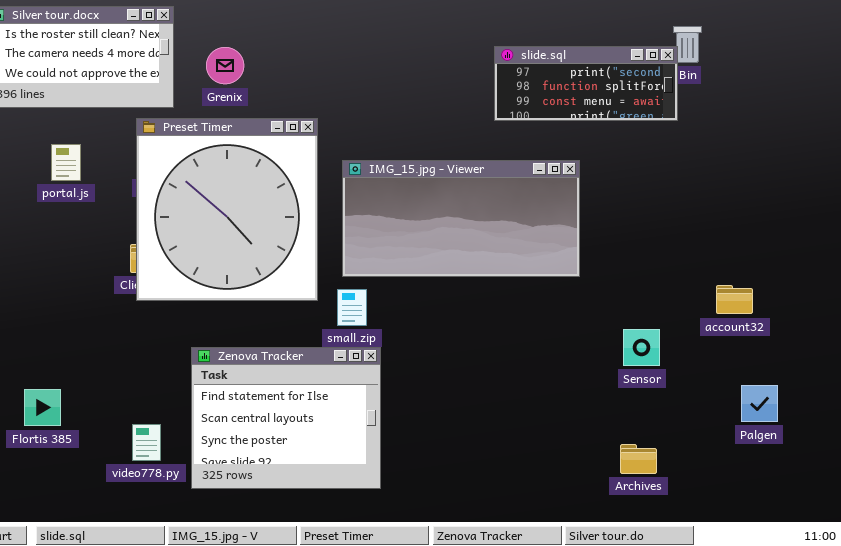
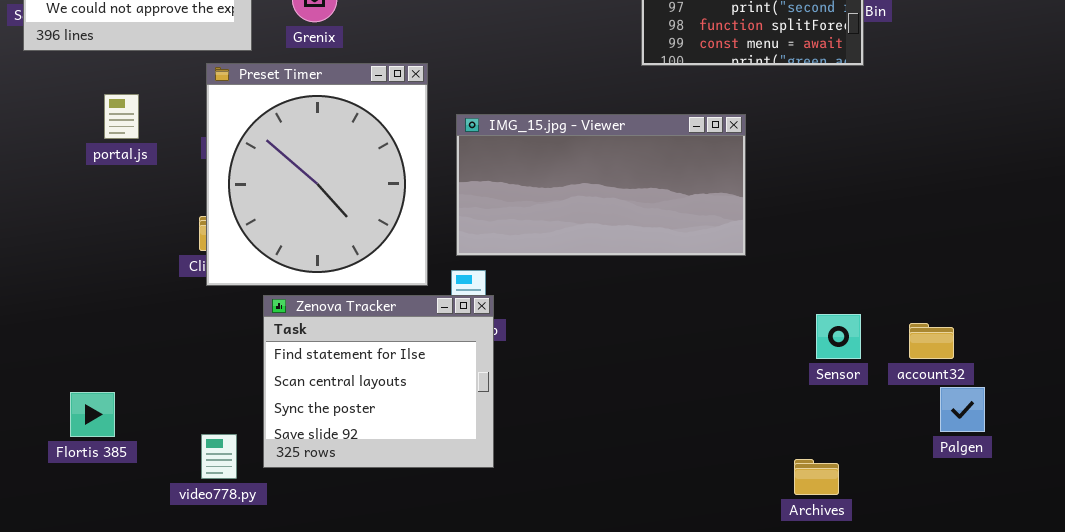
account32: [716,285,753,314] -> [909,323,954,359], moved
Sensor: [623,329,660,366] -> [816,314,861,359], moved
Zenova Tracker: [191,347,381,489] -> [263,295,494,468], moved

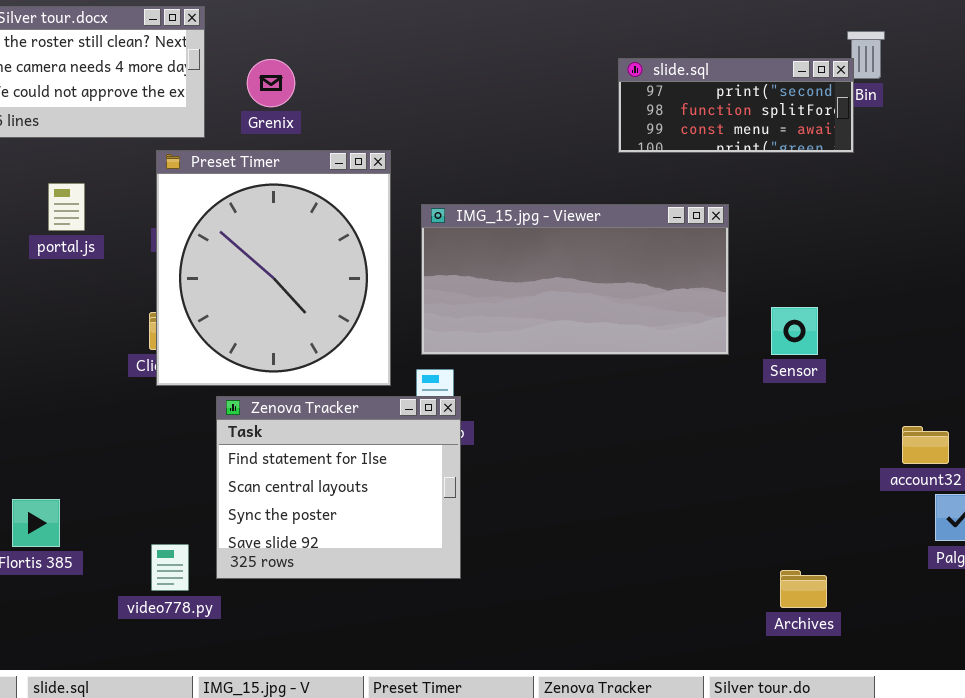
Sensor: [816,314,861,359] -> [771,307,818,355], moved

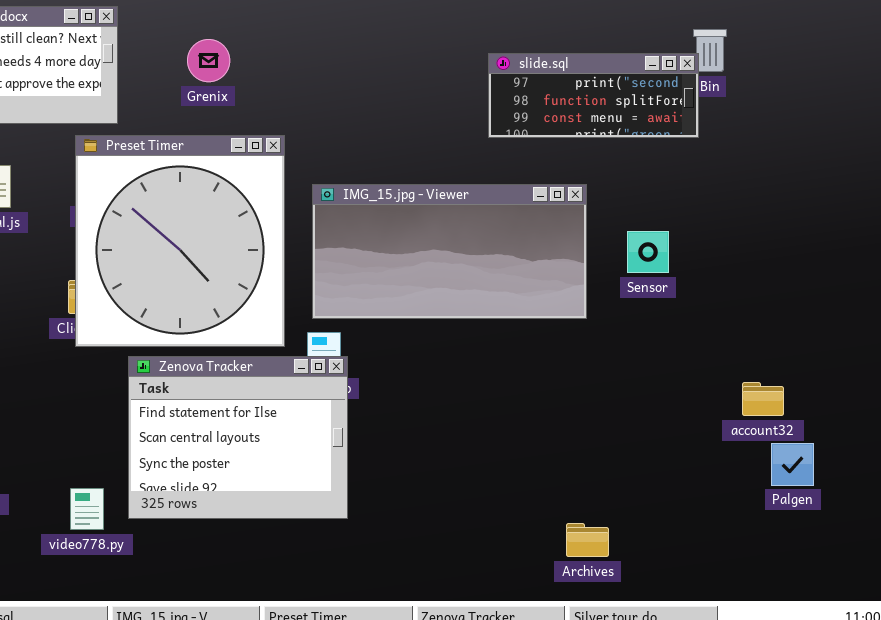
Grenix: [247,59,295,107] -> [187,39,230,82], moved
Sensor: [771,307,818,355] -> [627,231,669,273], moved
Archives: [780,570,827,608] -> [566,523,609,557], moved

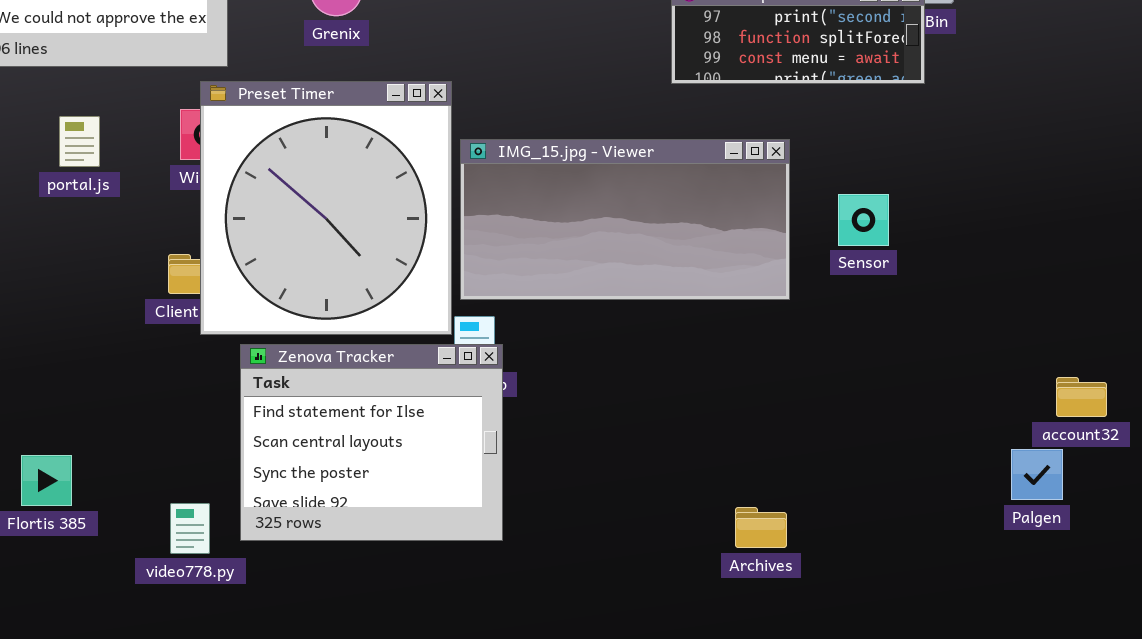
Preset Timer: [75,135,285,347] -> [200,81,452,335], moved
account32: [742,382,784,416] -> [1056,377,1107,417], moved
Archives: [566,523,609,557] -> [735,507,787,548], moved

